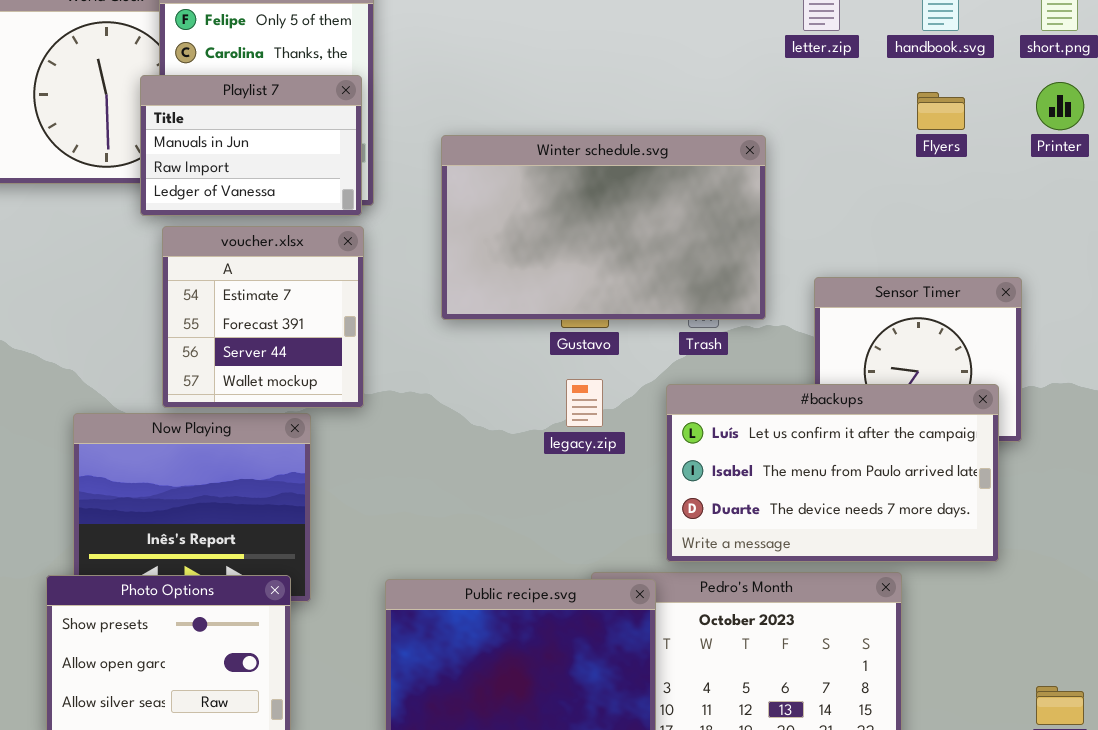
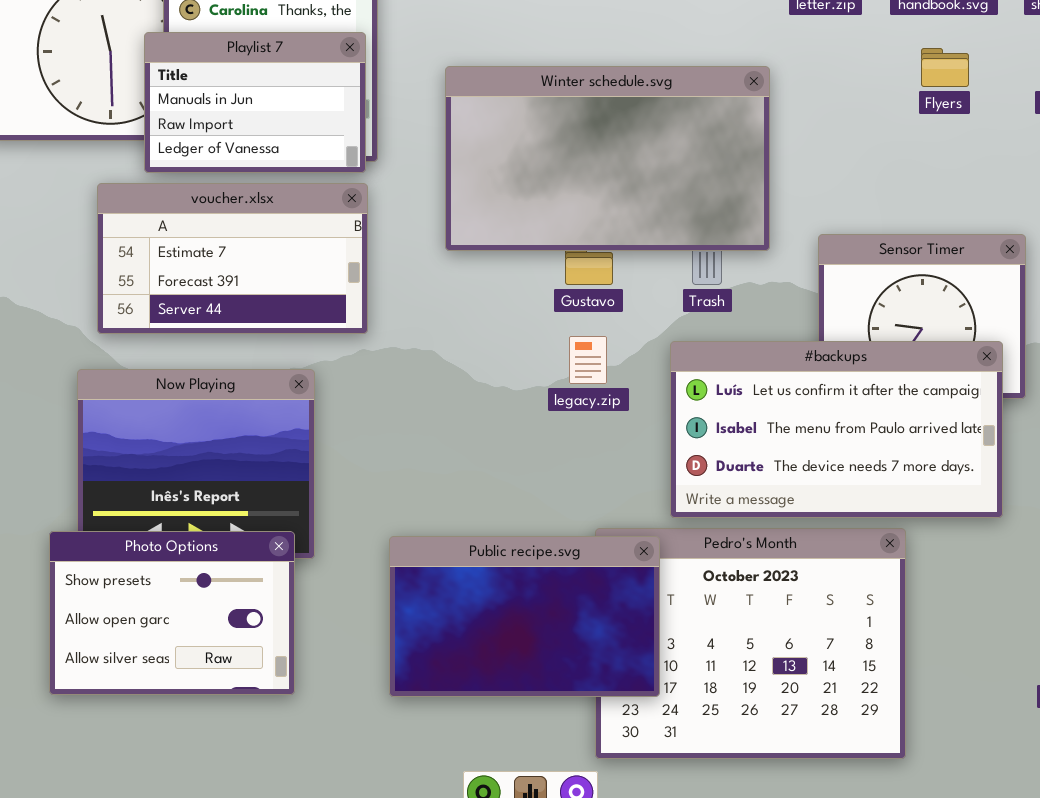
Winter schedule.svg: [441,135,766,320] -> [445,66,770,251], moved
voucher.xlsx: [162,226,364,408] -> [97,183,368,334], resized

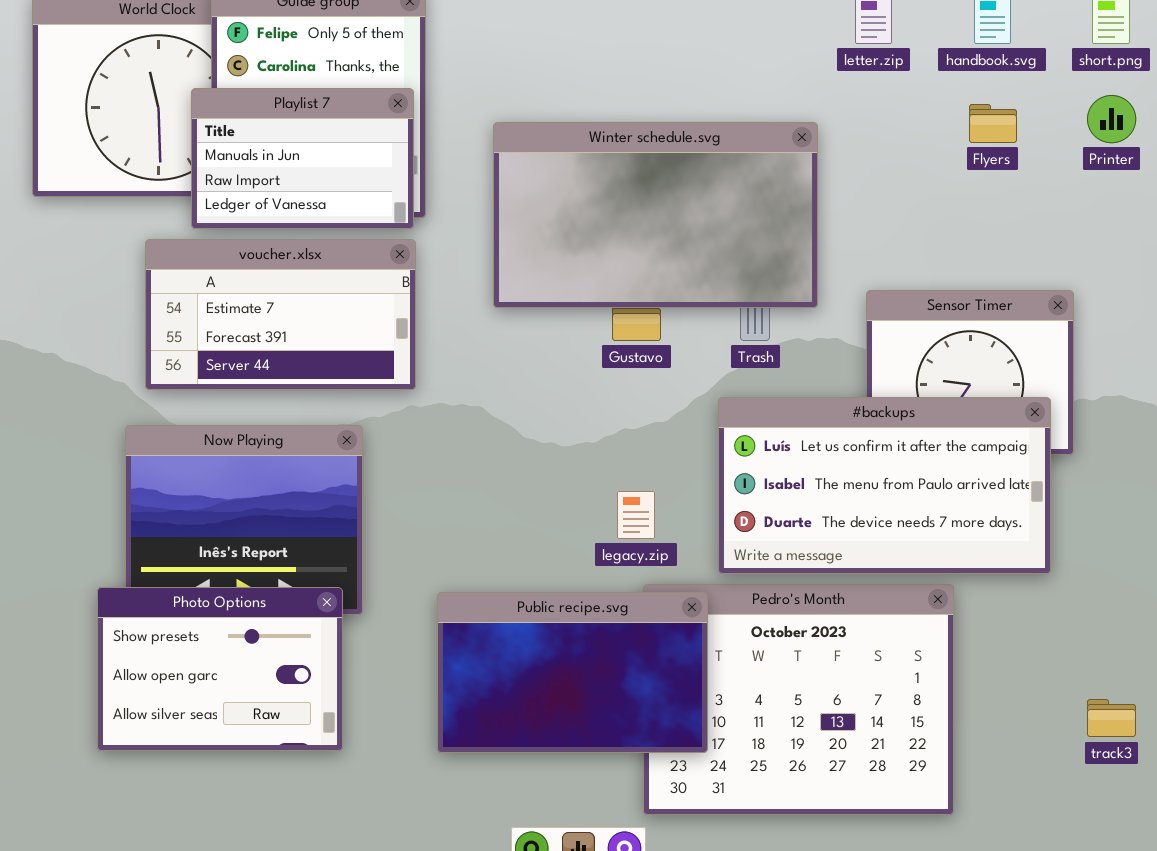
legacy.zip: [569,336,607,384] -> [617,491,655,539], moved

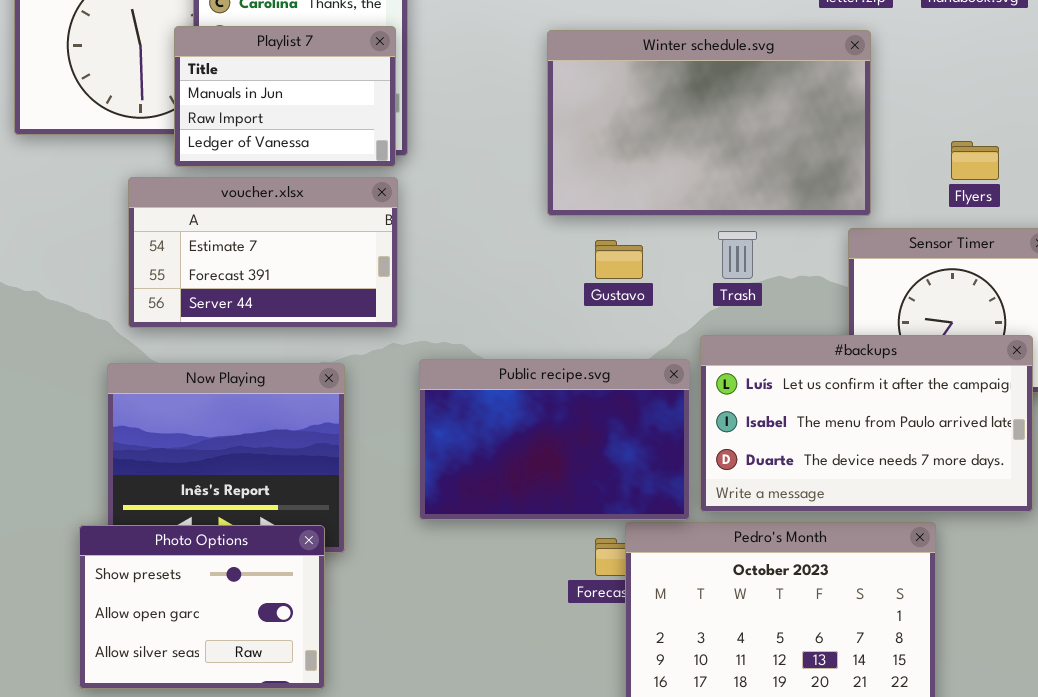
Flyers: [969,104,1017,143] -> [951,141,999,180], moved
Winter schedule.svg: [493,122,818,308] -> [547,30,871,216], moved
Public recipe.svg: [437,592,708,753] -> [419,359,690,520], moved

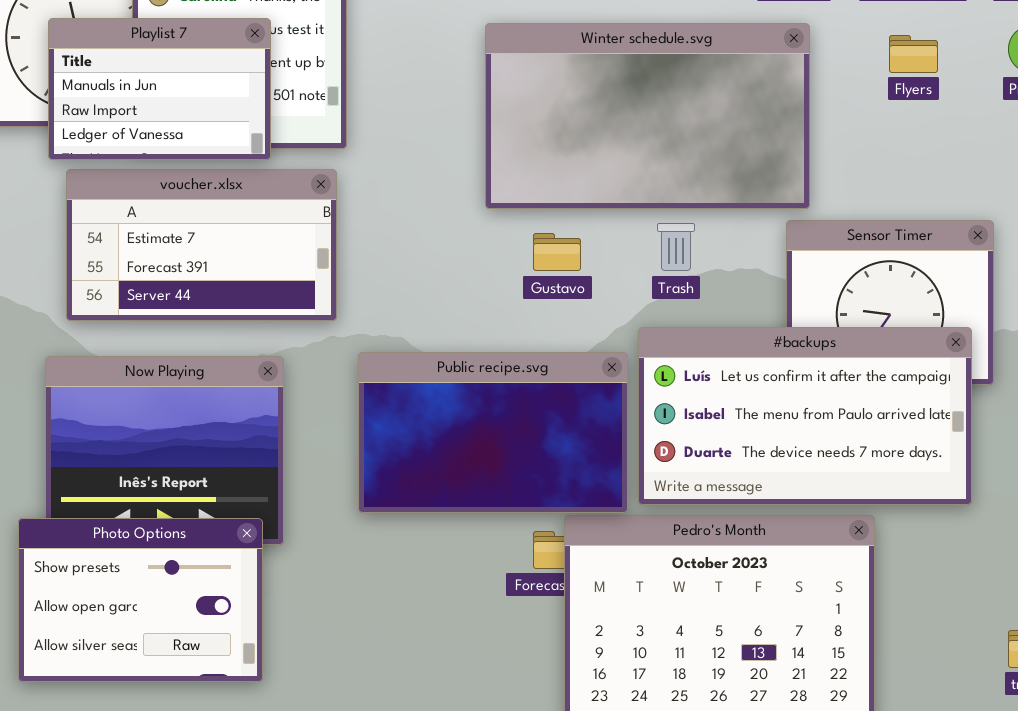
Playlist 7: [174,26,396,167] -> [48,18,271,160], moved
Flyers: [951,141,999,180] -> [889,35,938,73], moved

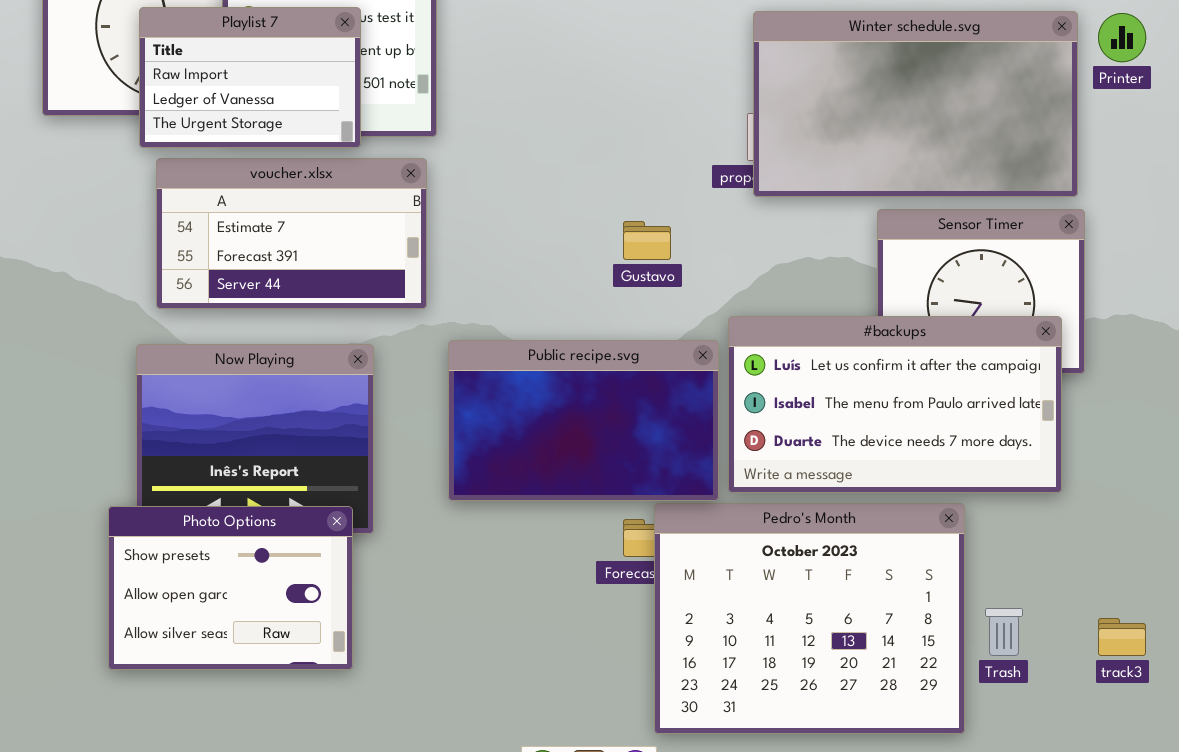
Playlist 7: [48,18,271,160] -> [139,7,361,148], scrolled down 1 row
Winter schedule.svg: [485,23,810,209] -> [753,11,1078,197], moved
Trash: [657,223,695,271] -> [985,608,1023,656], moved

